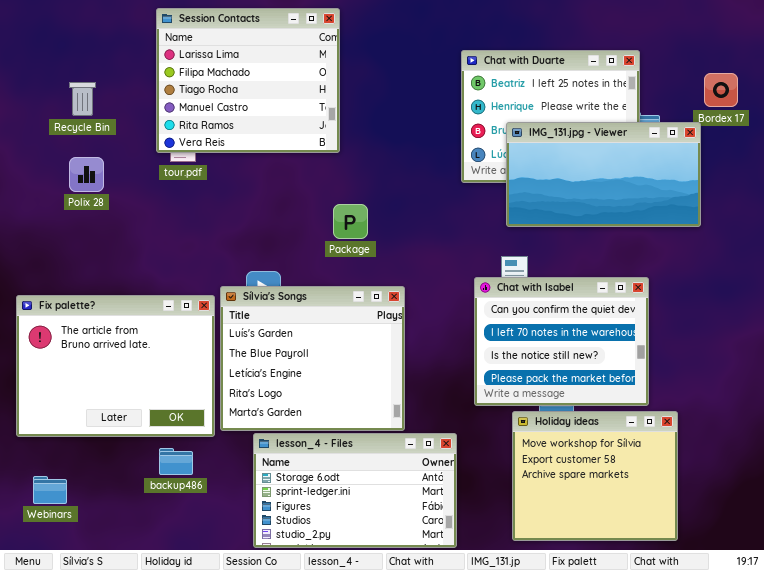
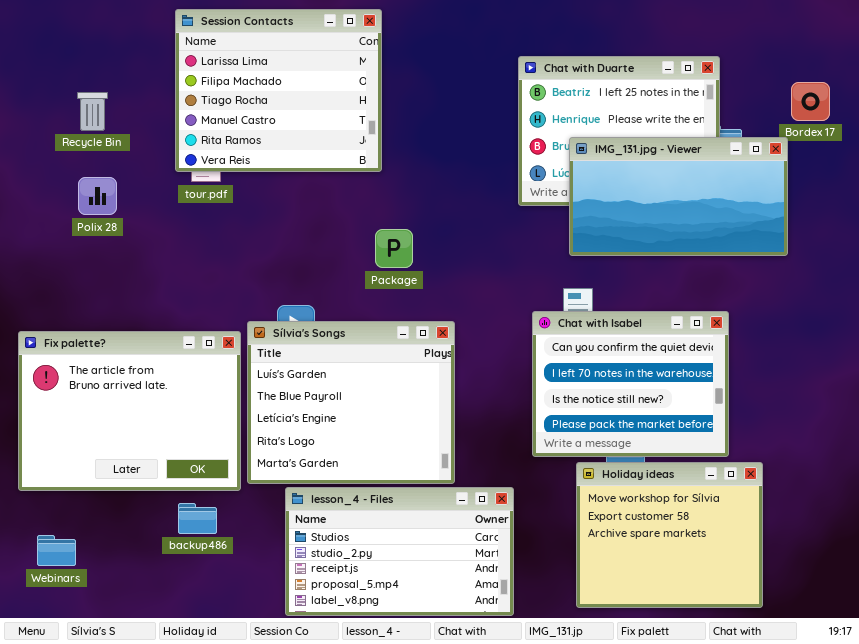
lesson_4 - Files: [253,433,457,548] -> [285,487,514,616], scrolled down 3 rows

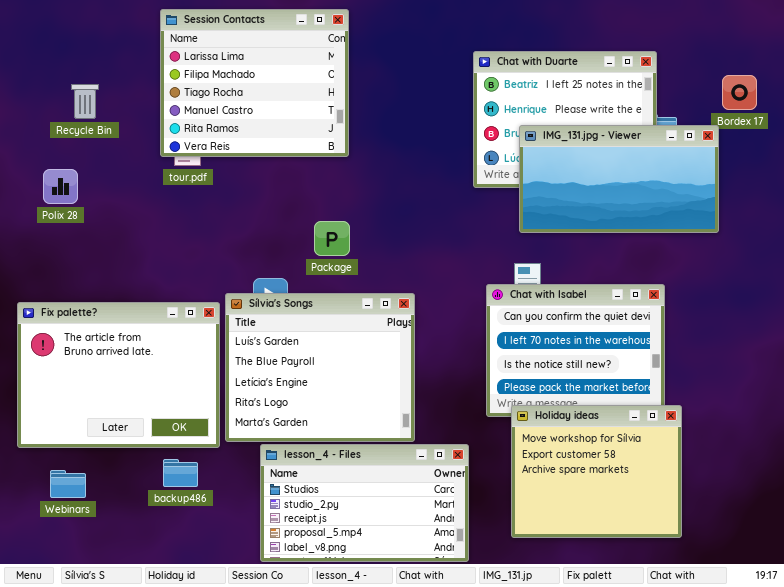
Polix 28: [78,177,117,215] -> [43,169,78,204], moved
Package: [375,229,413,268] -> [314,221,350,256], moved
Holiday ideas: [576,462,763,608] -> [511,405,682,538], moved
Webinars: [37,535,76,566] -> [50,470,86,498], moved

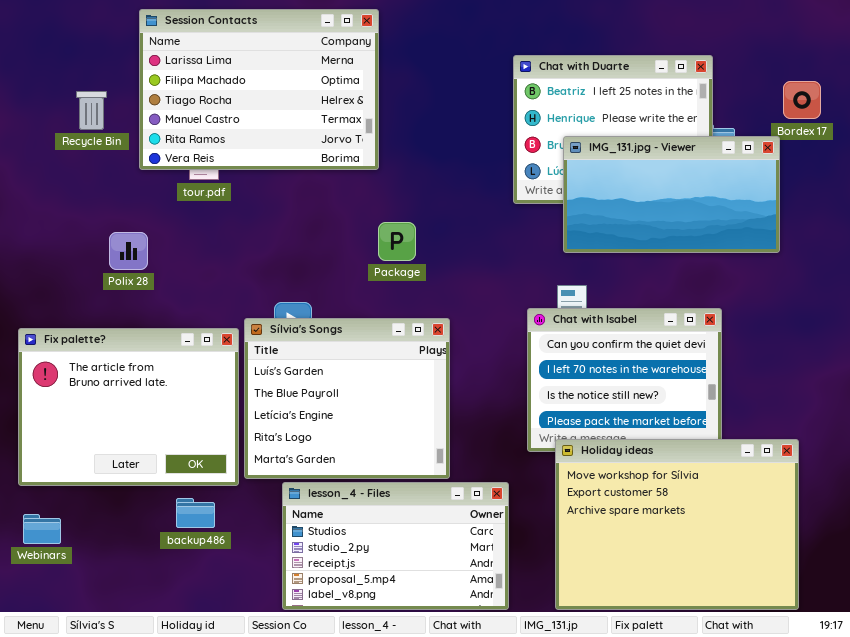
Session Contacts: [160,9,349,157] -> [139,9,379,170], resized
Polix 28: [43,169,78,204] -> [109,232,148,270], moved
Package: [314,221,350,256] -> [378,222,416,261], moved
Holiday ideas: [511,405,682,538] -> [555,439,799,610], resized
Webinars: [50,470,86,498] -> [23,514,61,544], moved

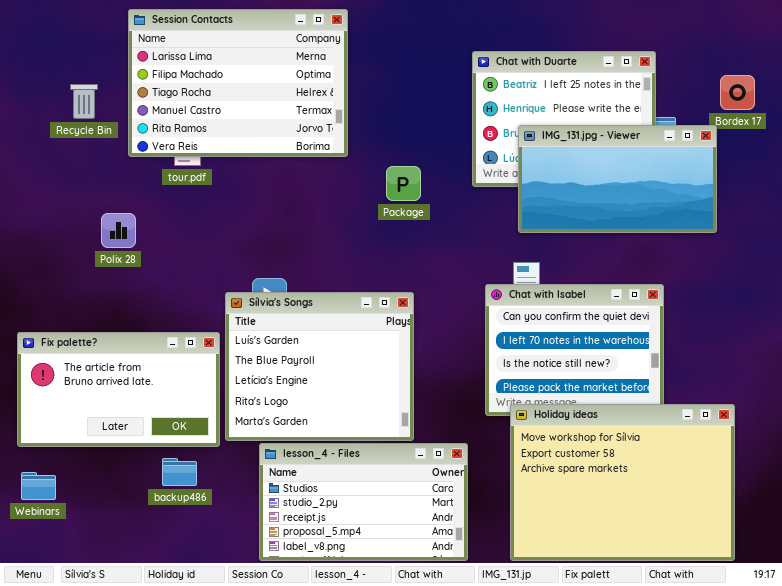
Package: [378,222,416,261] -> [386,166,421,201], moved
Fix palette?: [18,328,239,486] -> [17,332,220,447], resized

